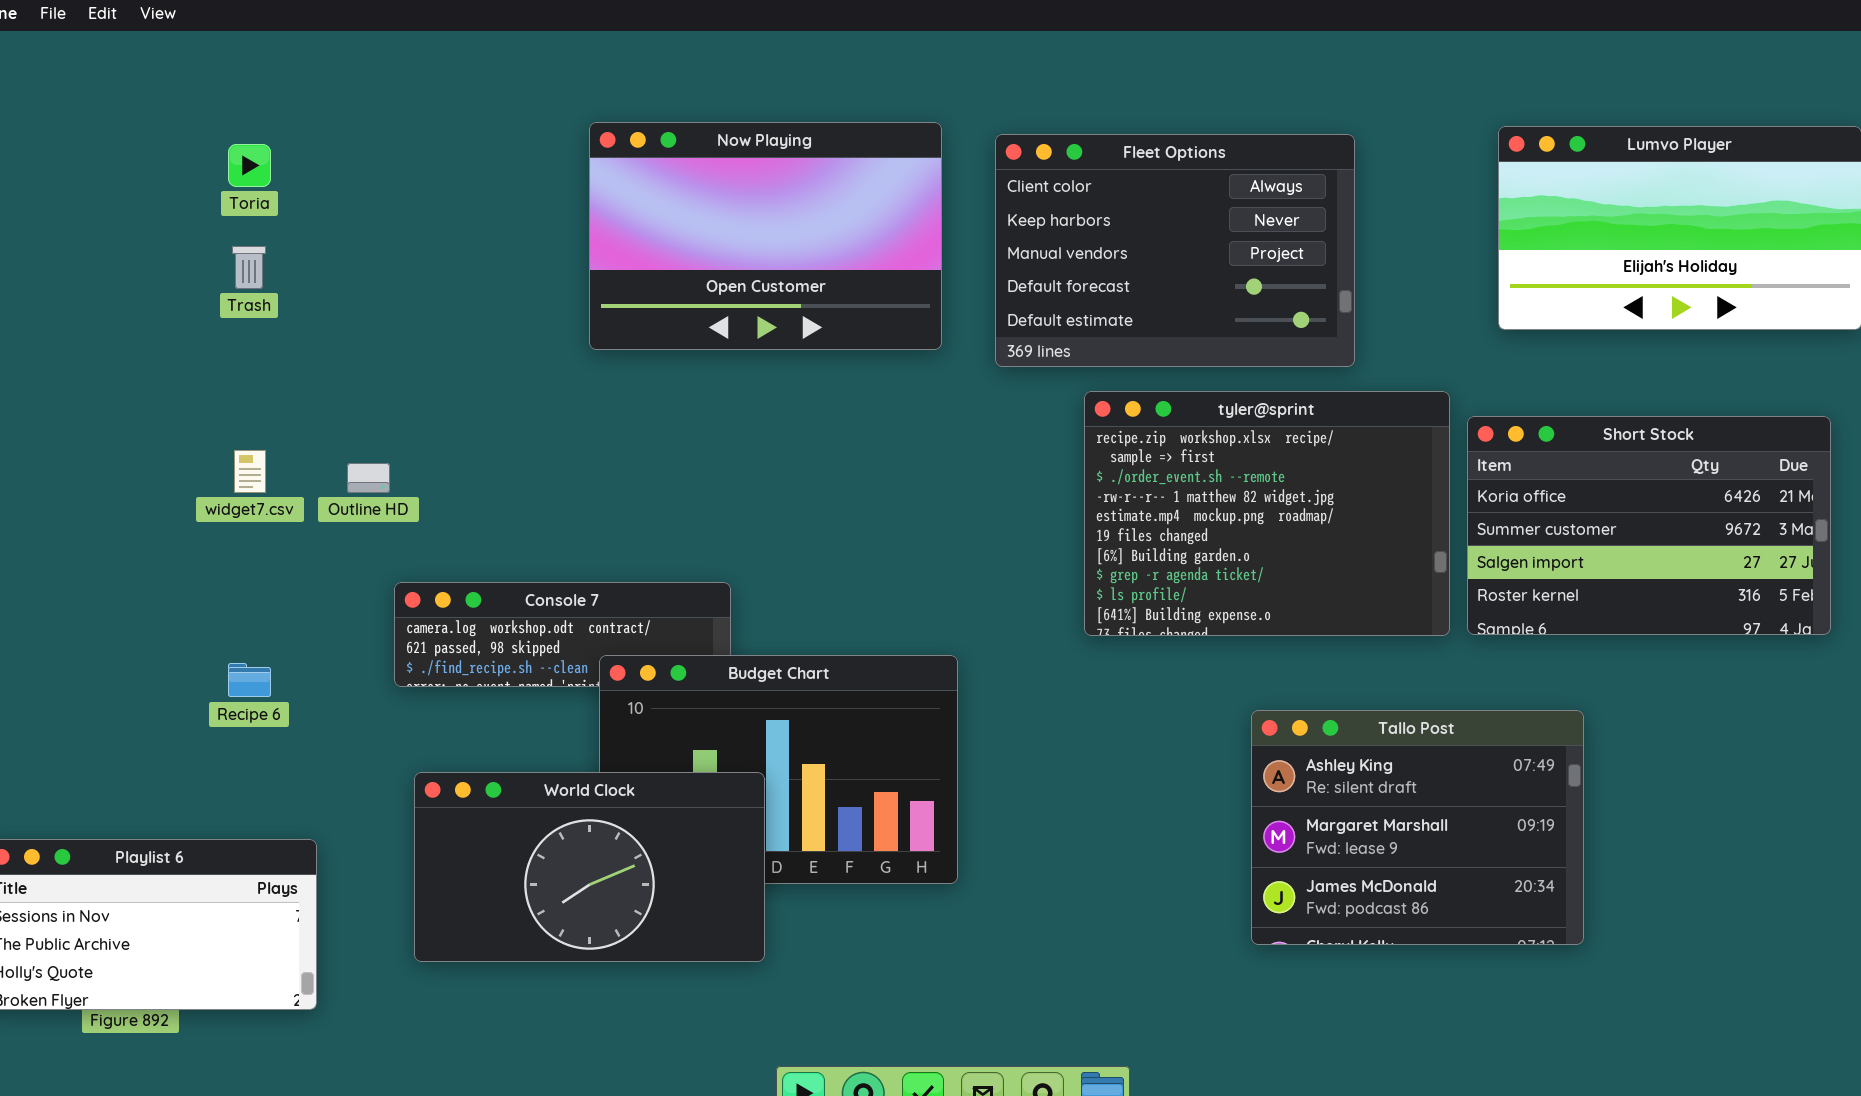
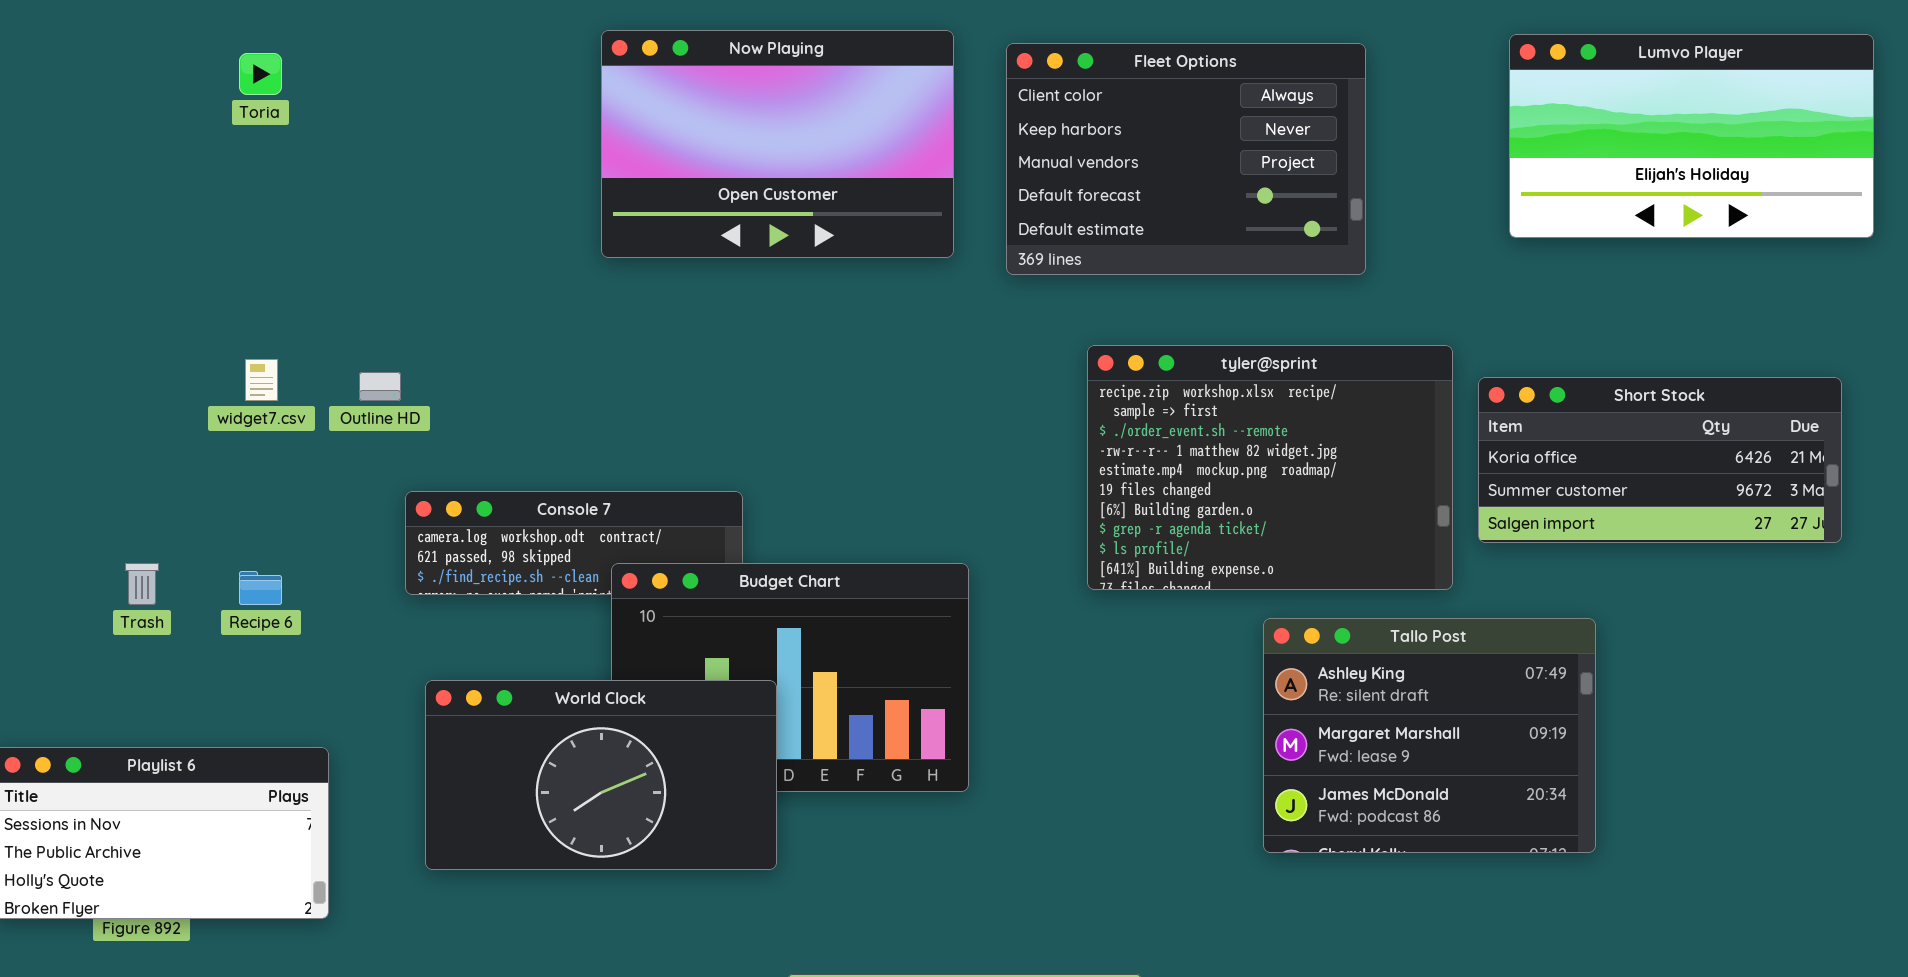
Trash: [232,246,266,289] -> [125,563,159,605], moved
tyler@sprint: [1084,391,1450,636] -> [1087,345,1453,590], moved
Short Stock: [1467,416,1831,635] -> [1478,377,1842,543], resized

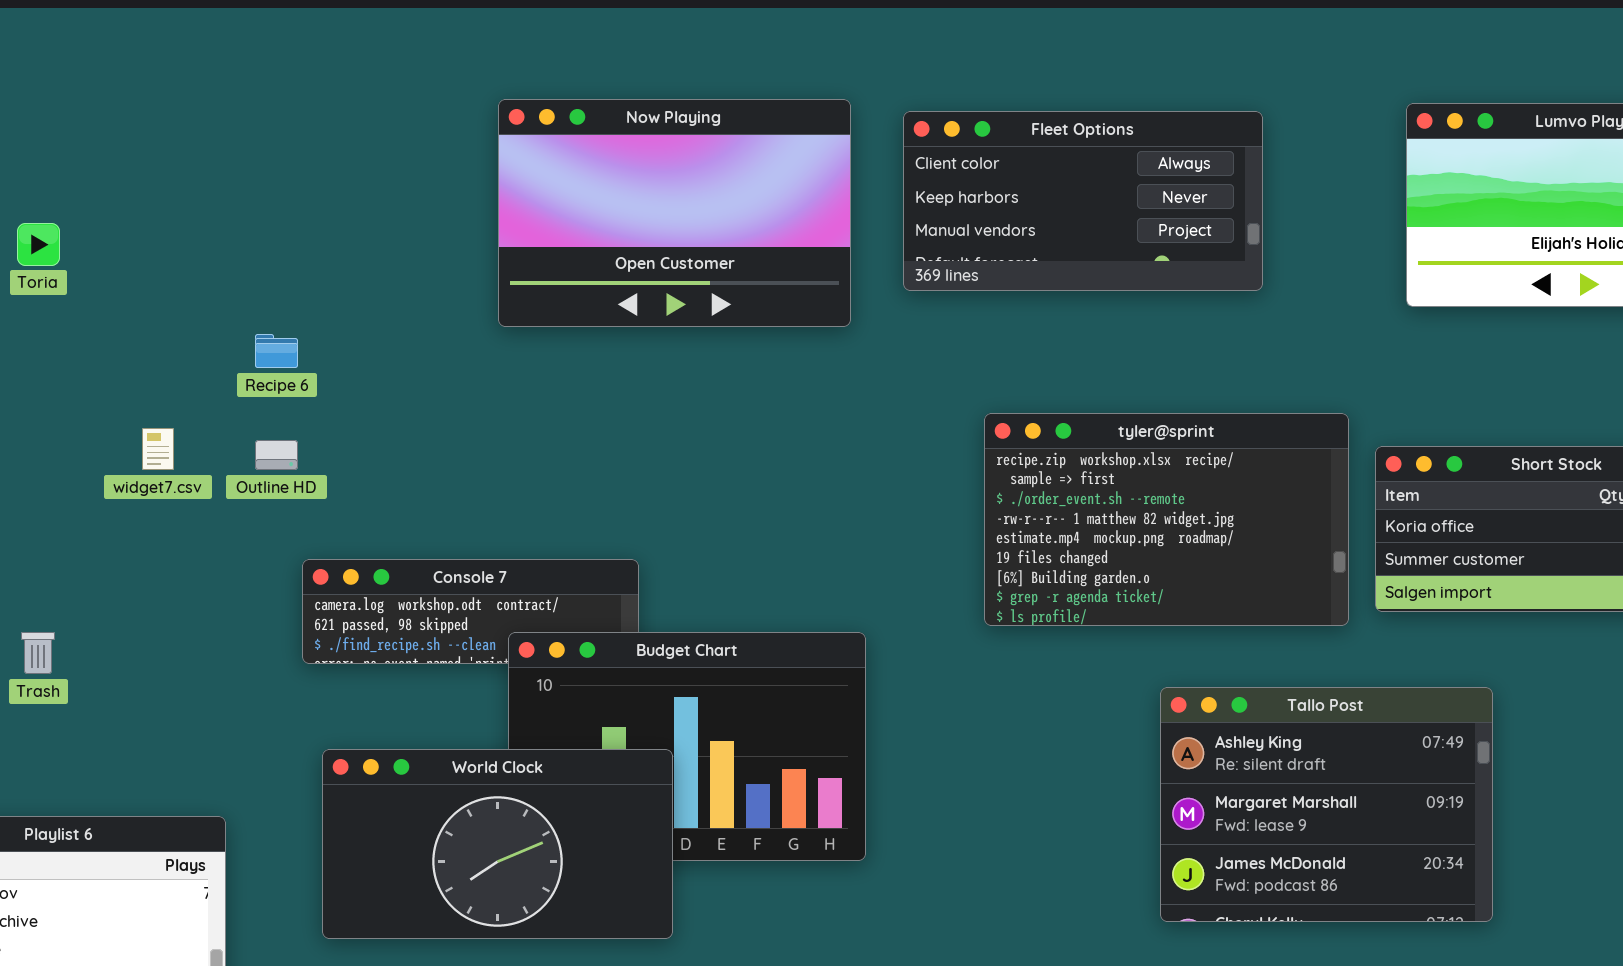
Fleet Options: [1006,43,1366,275] -> [903,111,1263,291], resized
Toria: [239,53,282,95] -> [17,223,60,266], moved
tyler@sprint: [1087,345,1453,590] -> [984,413,1349,626], resized
Recipe 6: [239,571,282,605] -> [255,334,298,368], moved

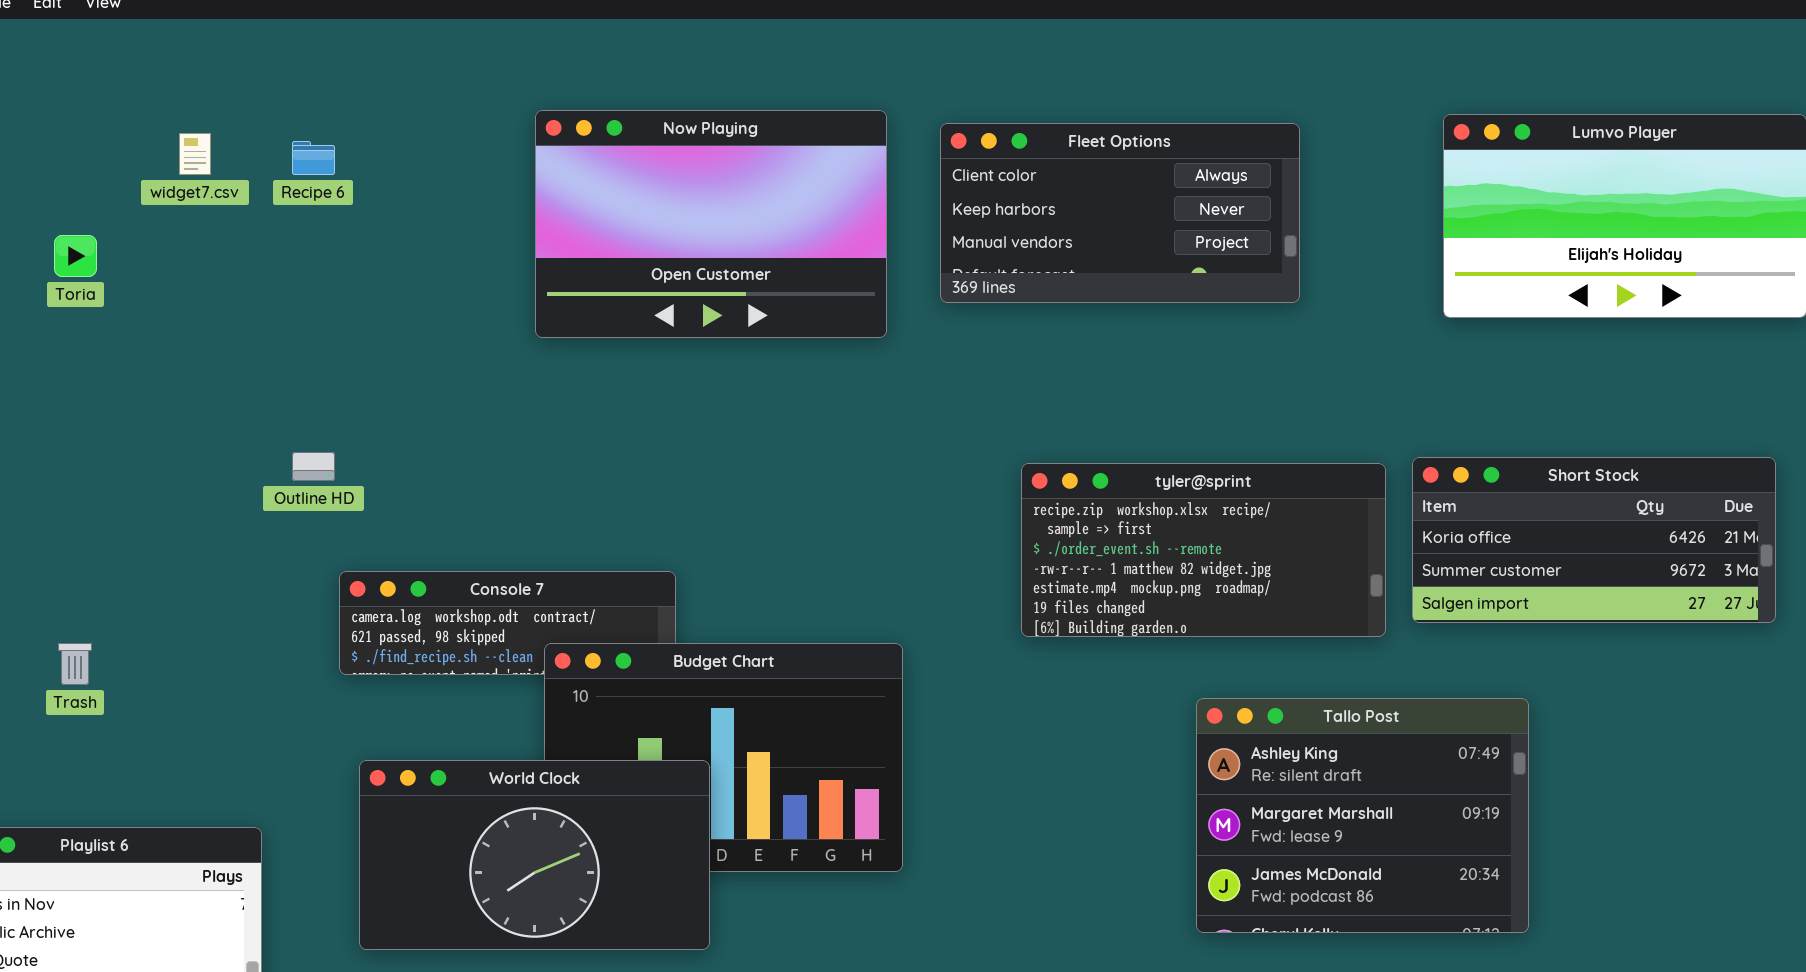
Recipe 6: [255,334,298,368] -> [292,141,335,175], moved
tyler@sprint: [984,413,1349,626] -> [1021,463,1386,637], resized
widget7.csv: [142,428,174,470] -> [179,133,211,175], moved

